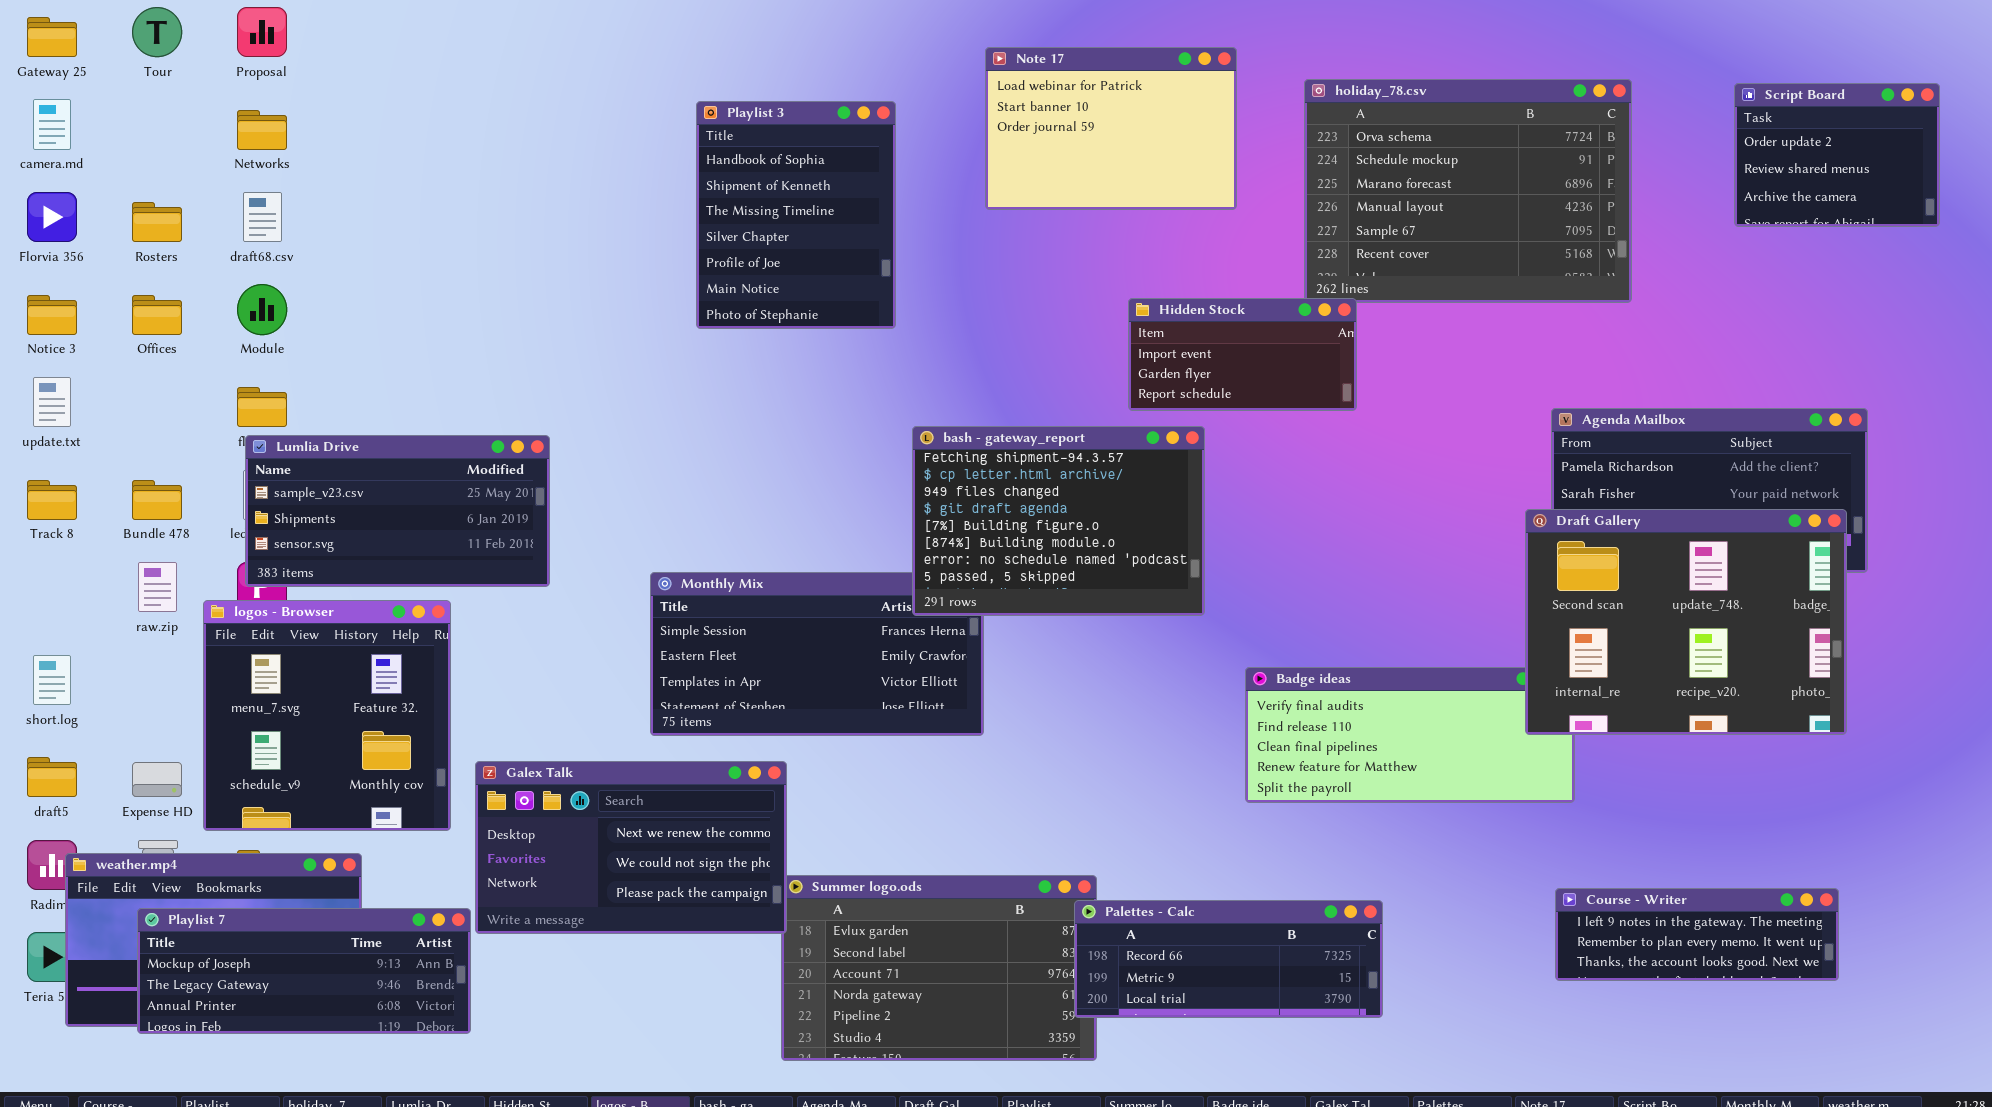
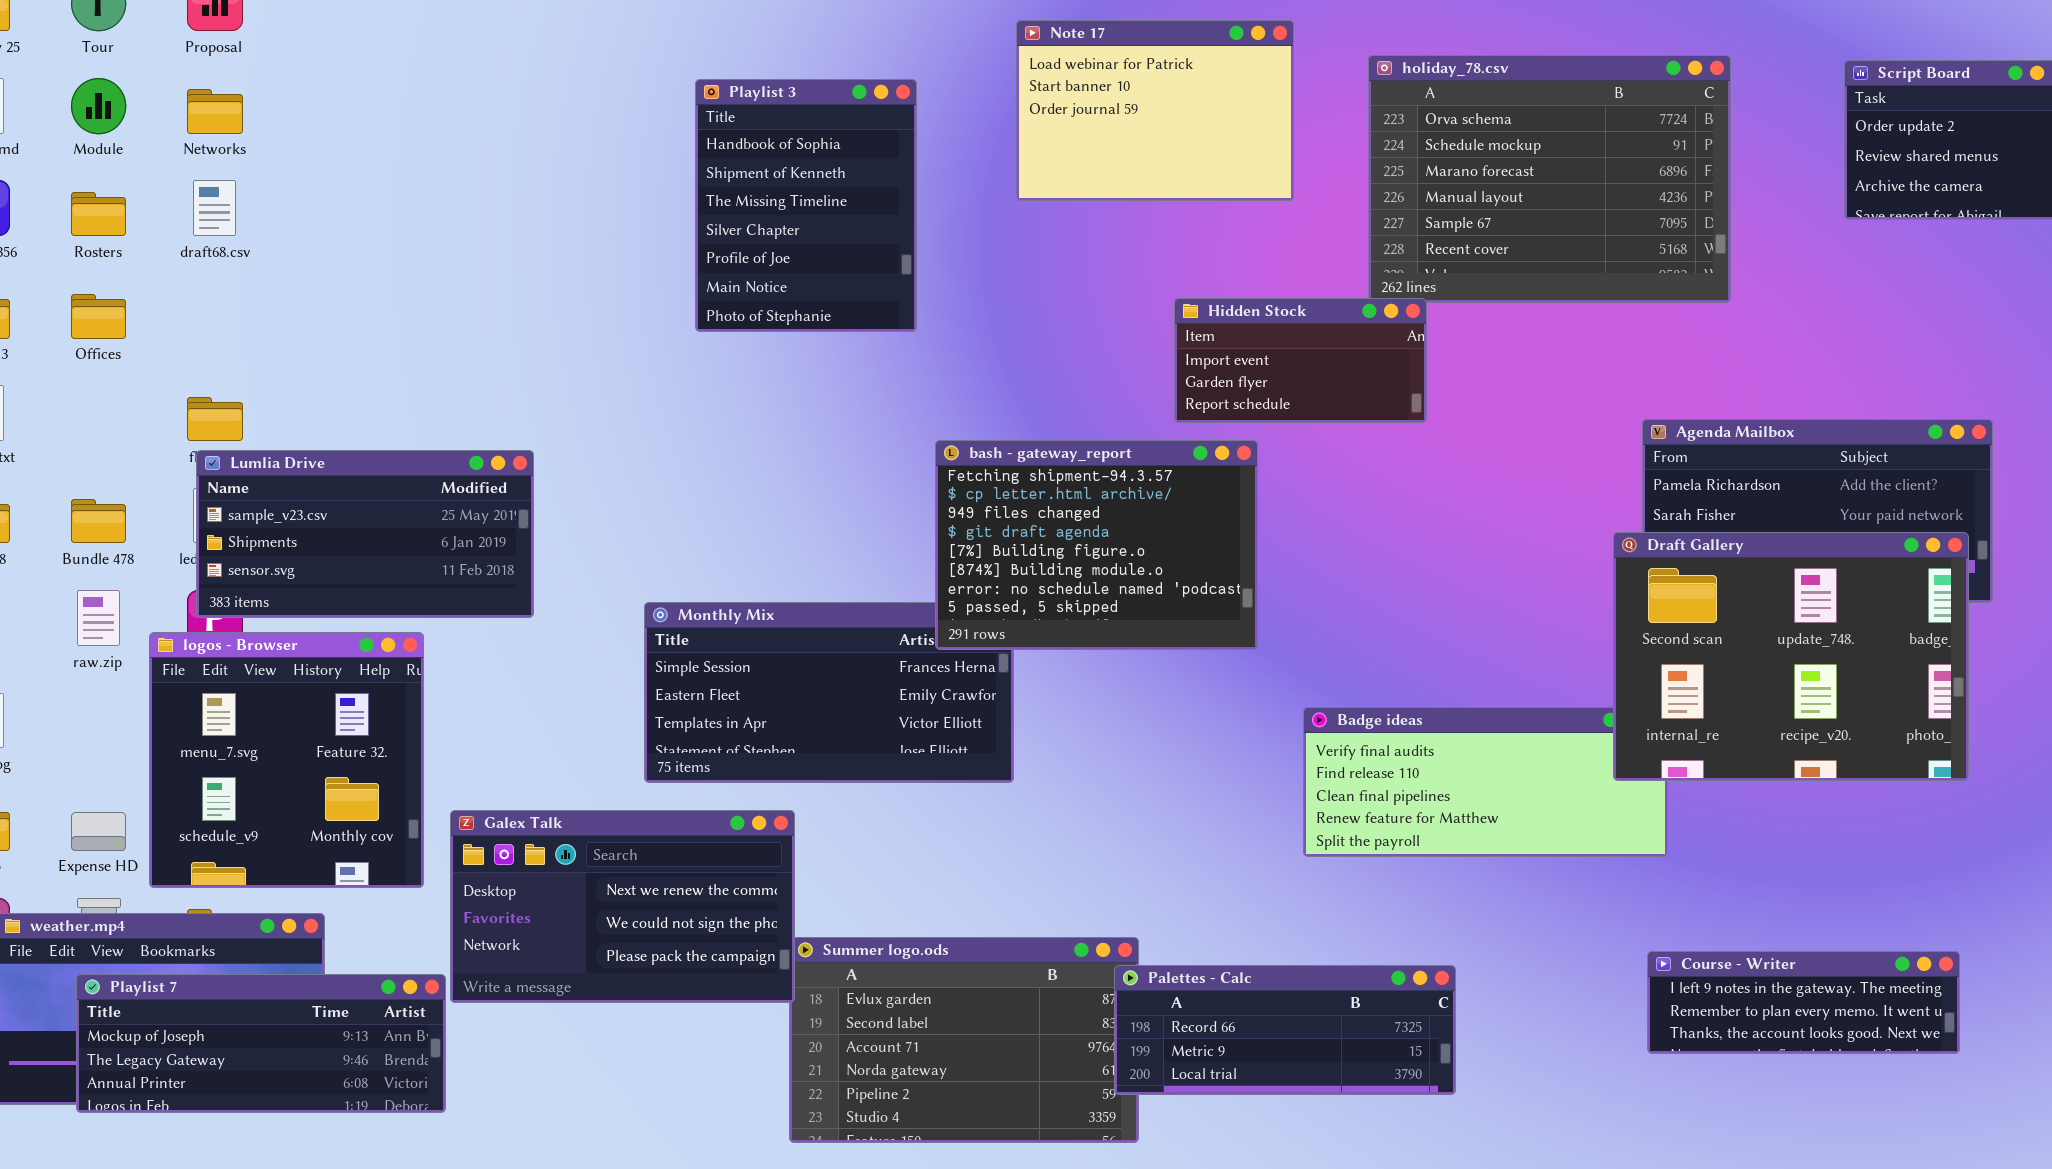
Module: [237,284,287,335] -> [71,78,126,134], moved

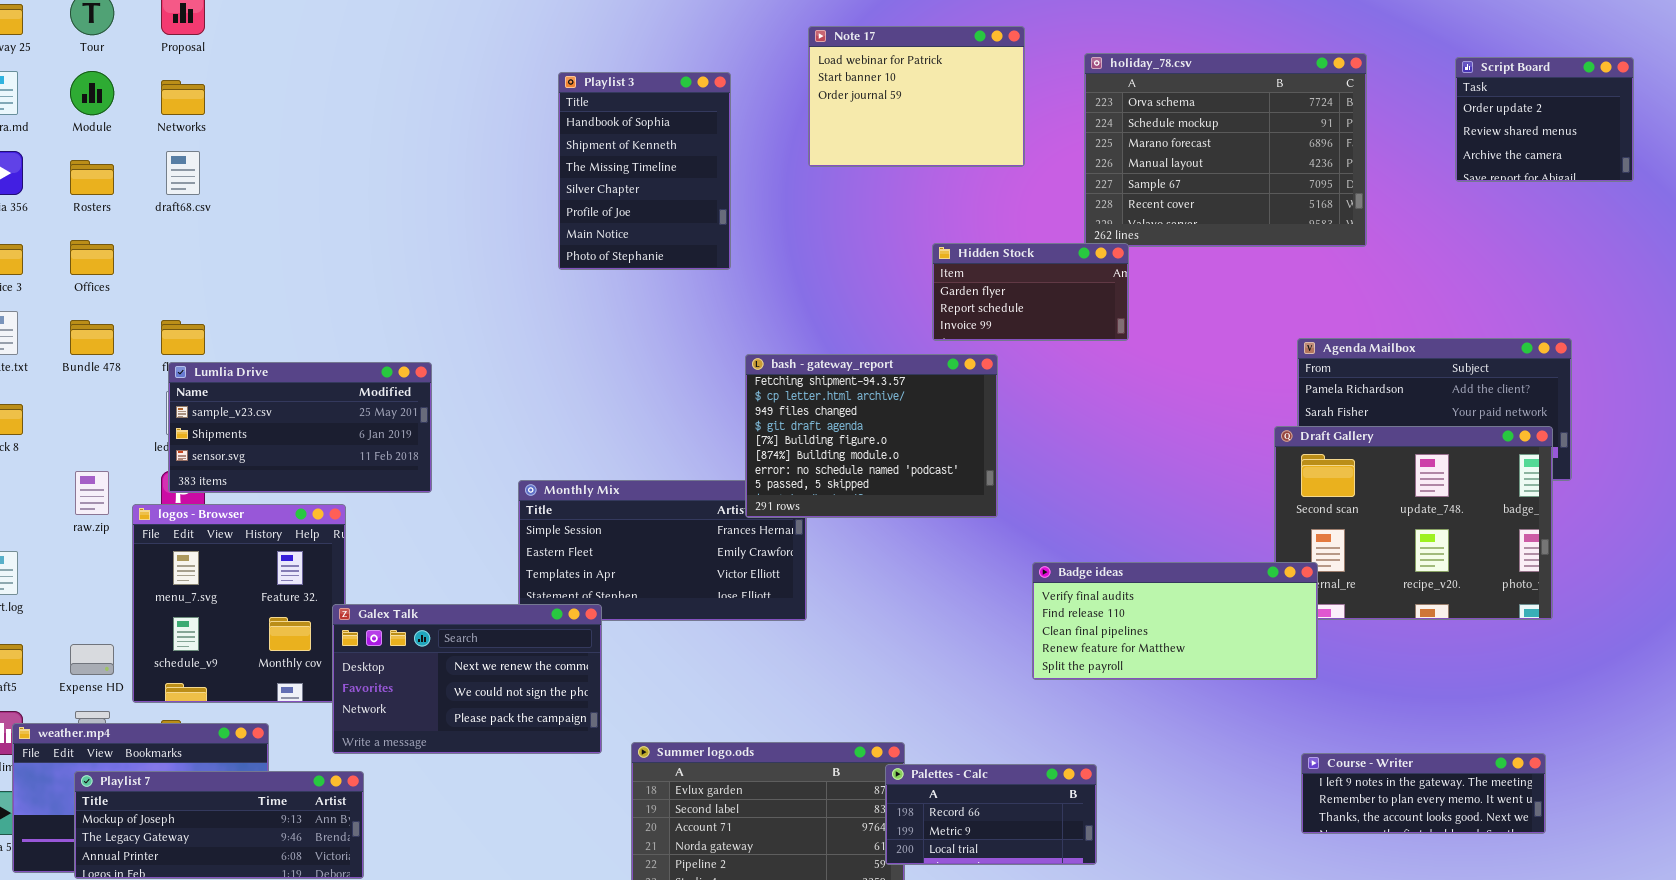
Hidden Stock: [1174,298,1427,423] -> [932,243,1129,341], scrolled down 1 row
Bundle 478: [71,499,126,543] -> [70,320,114,355], moved
Badge ideas: [1303,707,1668,857] -> [1032,562,1318,680], raised
Galex Talk: [450,810,795,1003] -> [332,604,602,754], moved
Palettes - Calc: [1114,965,1456,1095] -> [885,764,1097,865], resized

